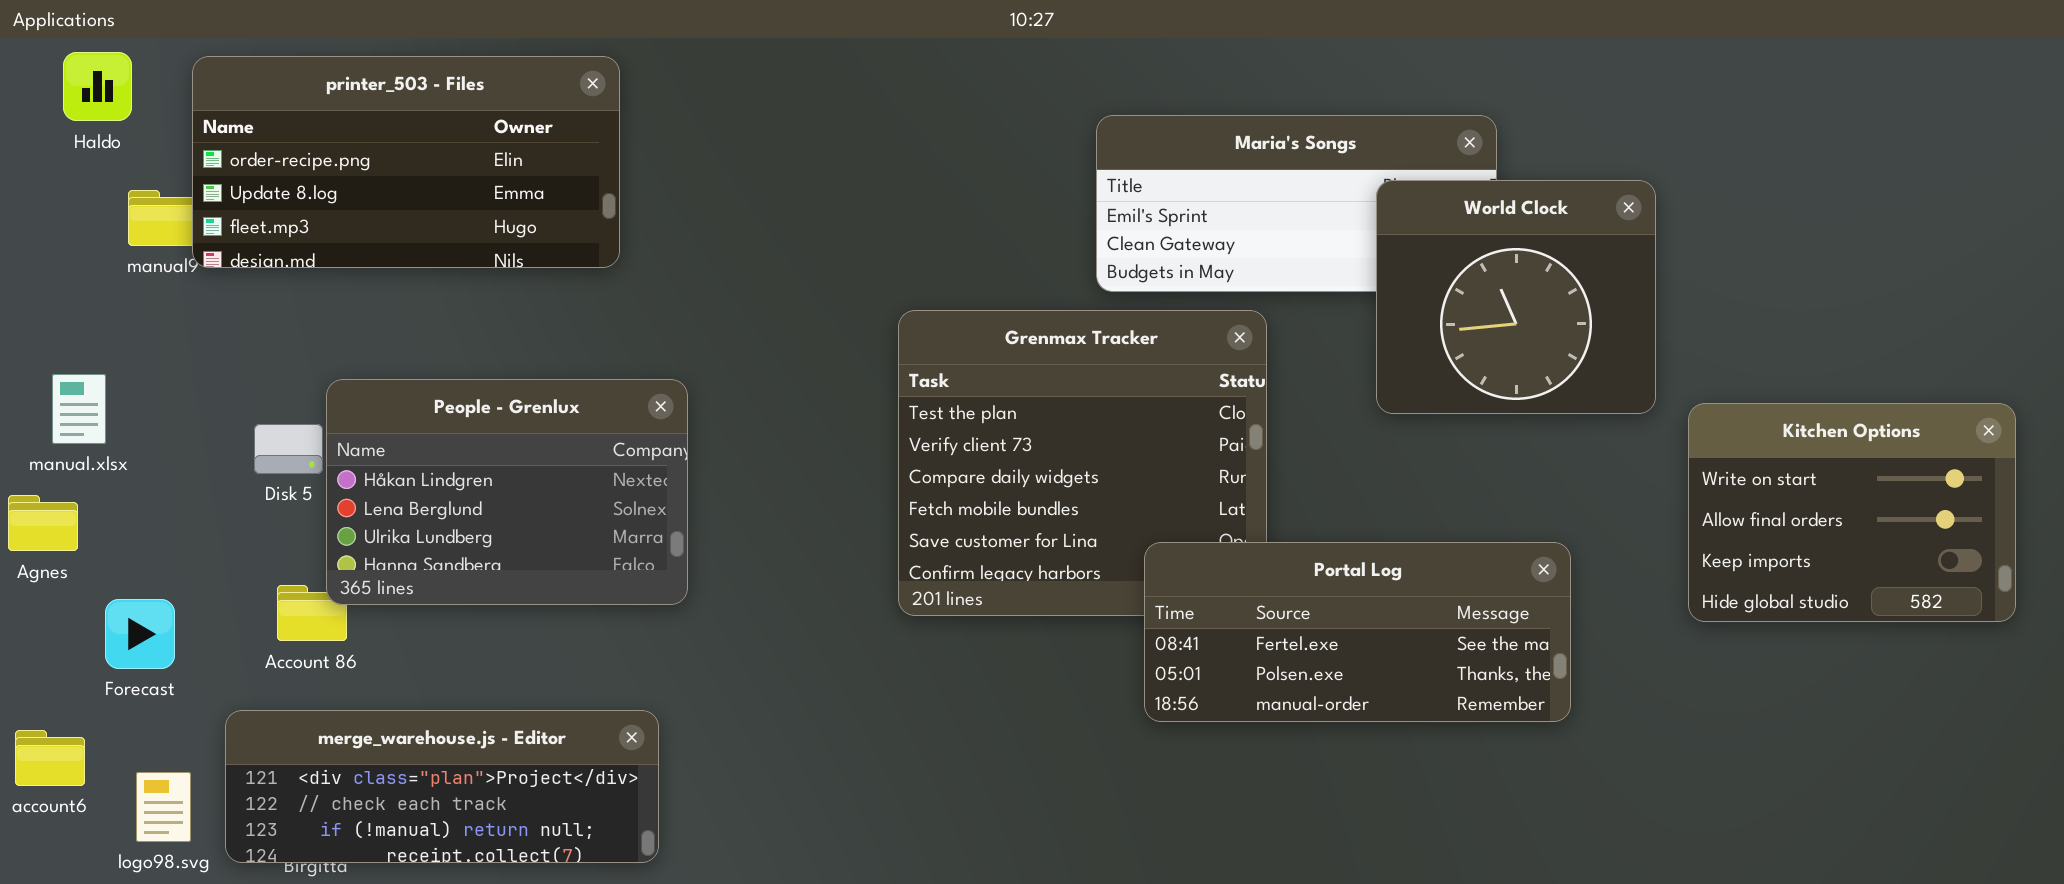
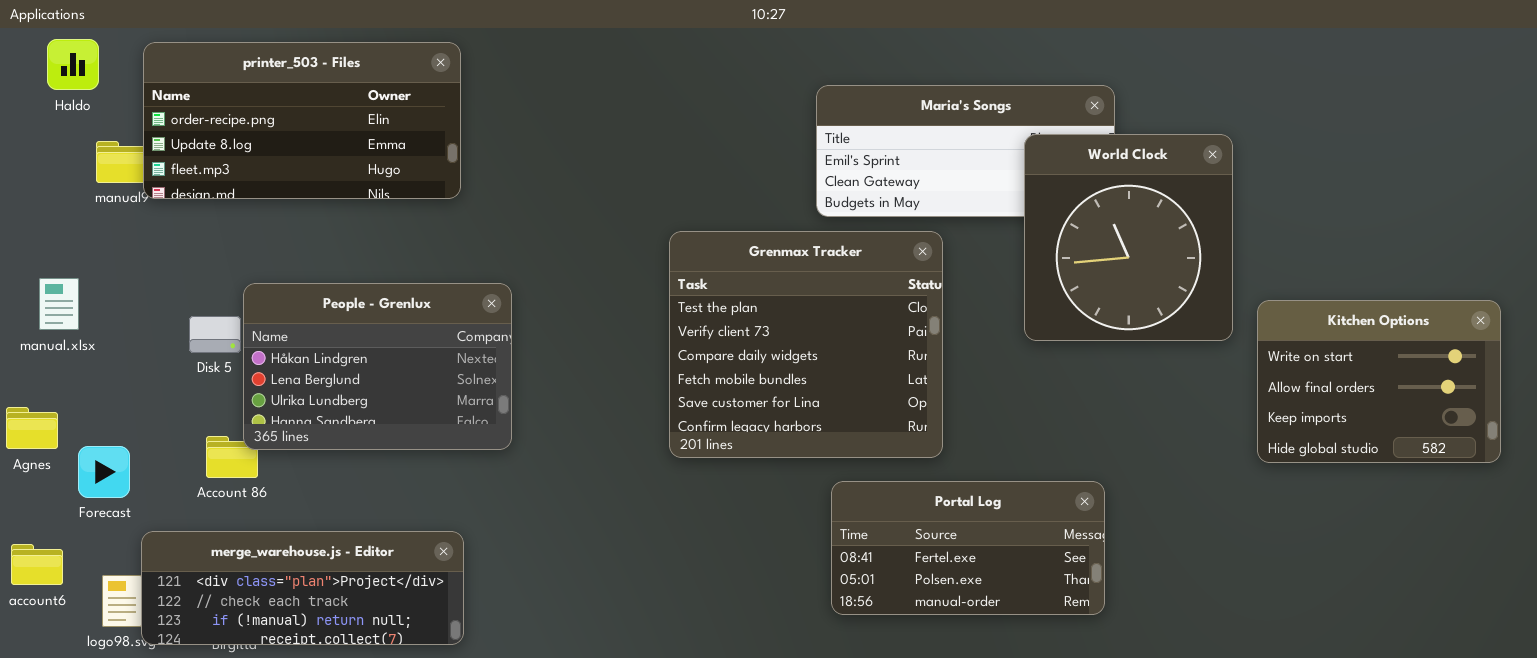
World Clock: [1376,180,1656,414] -> [1024,134,1233,341], resized
Agnes: [8,495,78,551] -> [6,407,58,449], moved
Portal Log: [1144,542,1571,722] -> [831,481,1105,615], moved, resized
merge_warehouse.js - Editor: [225,710,659,863] -> [141,531,464,645], moved

